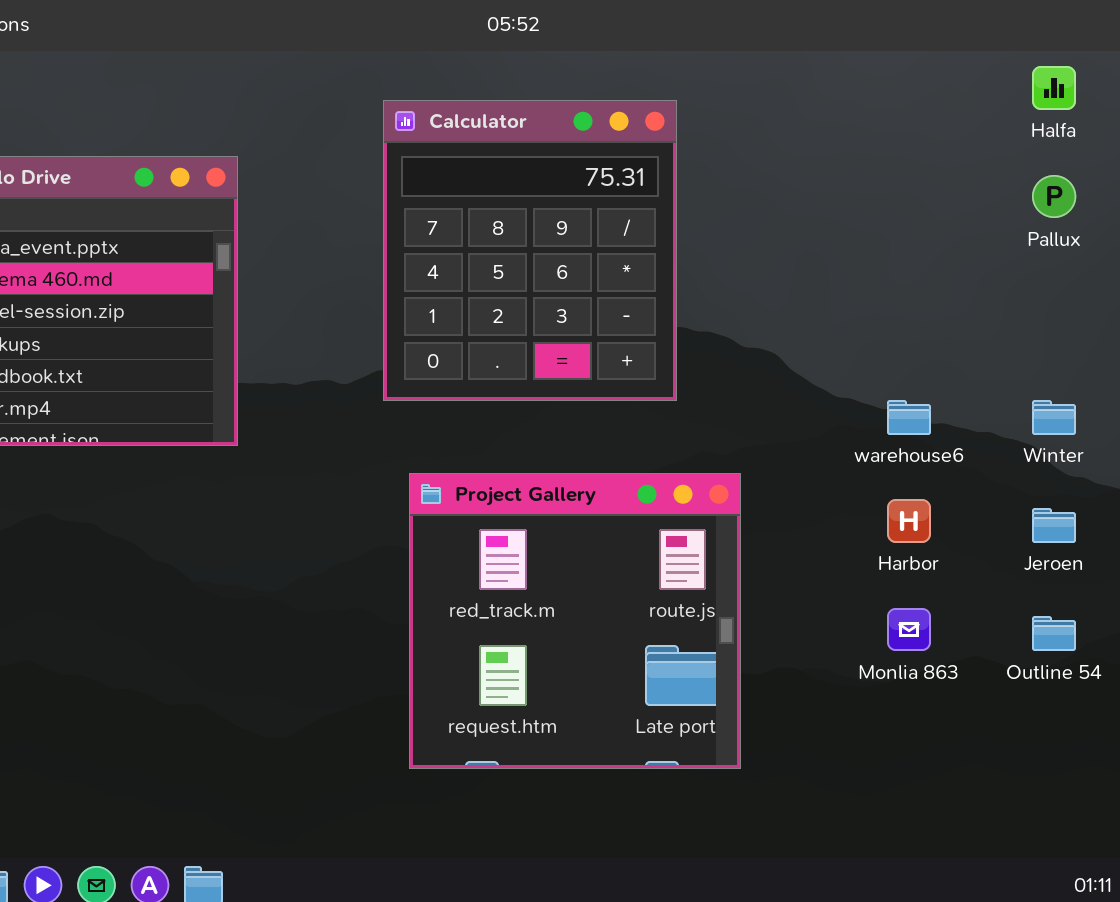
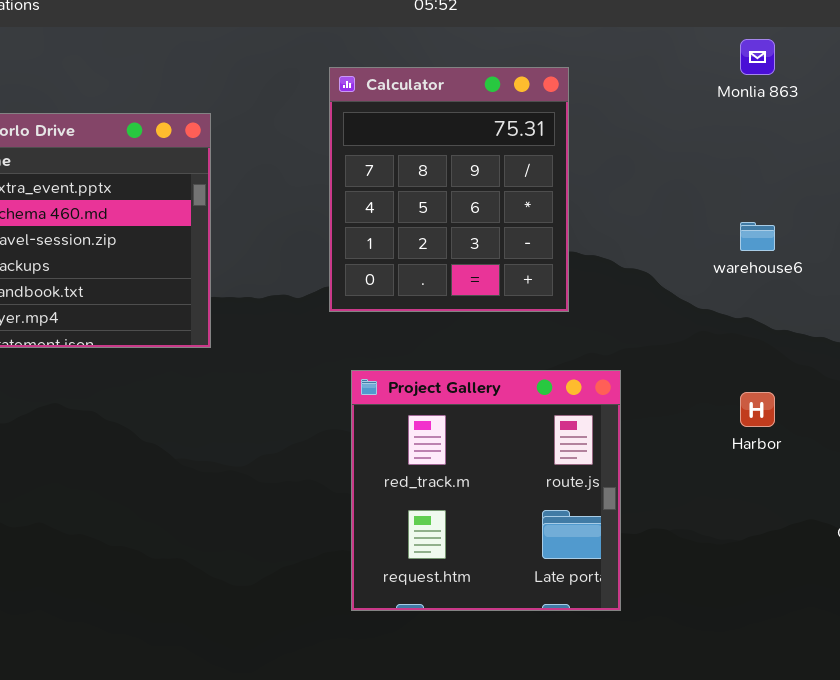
warehouse6: [887,400,931,435] -> [740,222,775,251], moved
Monlia 863: [887,608,931,651] -> [740,39,775,75], moved

